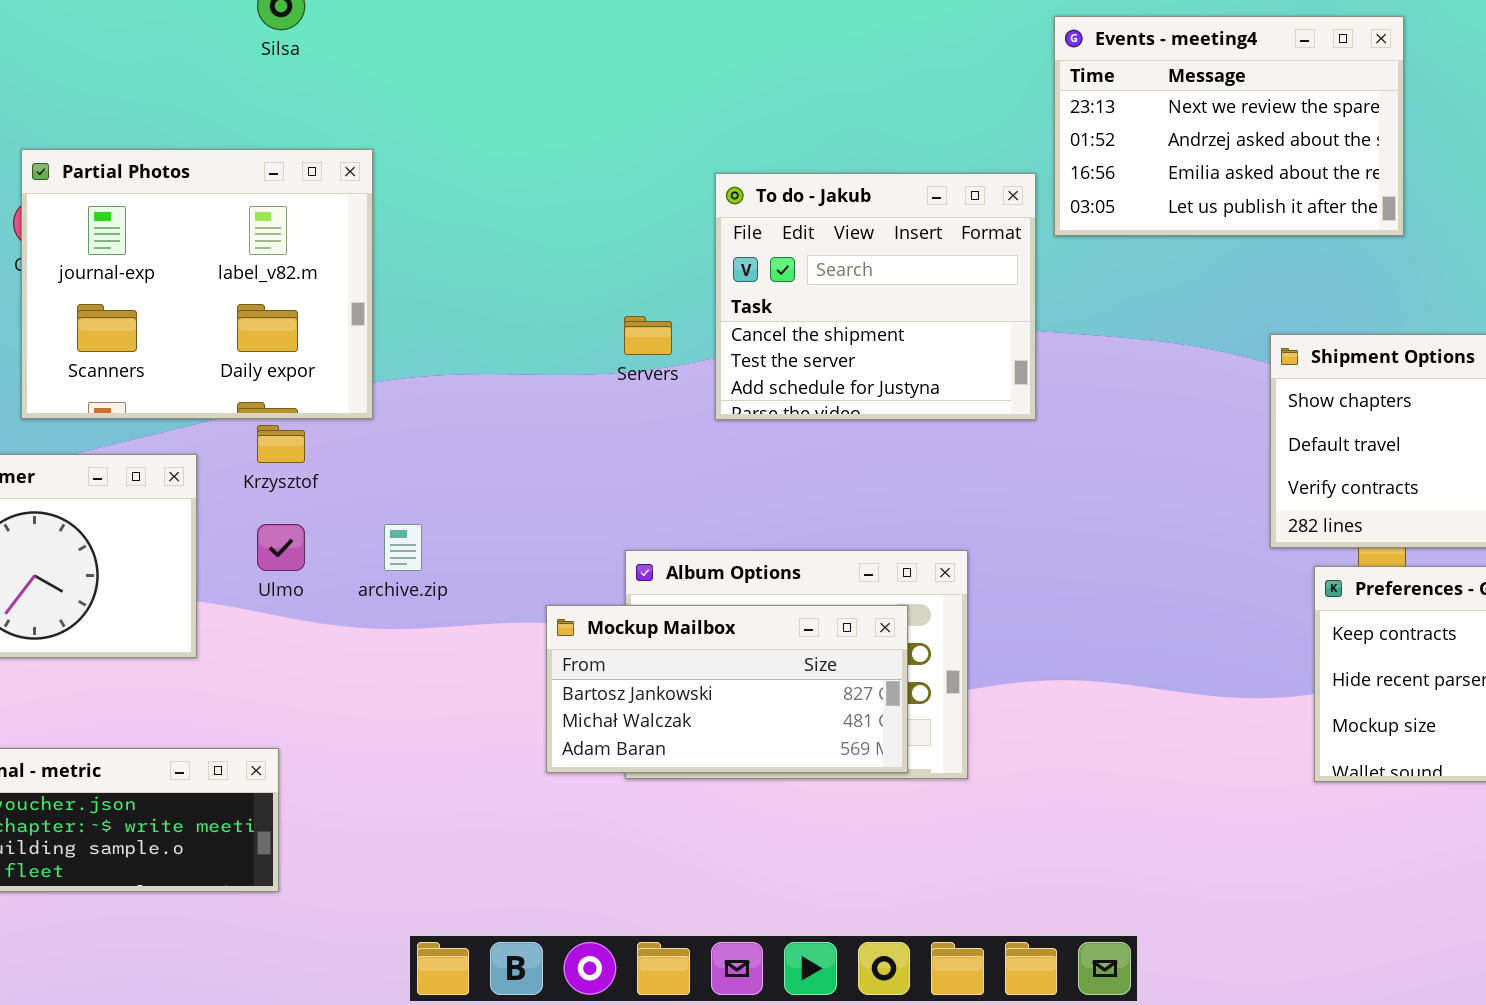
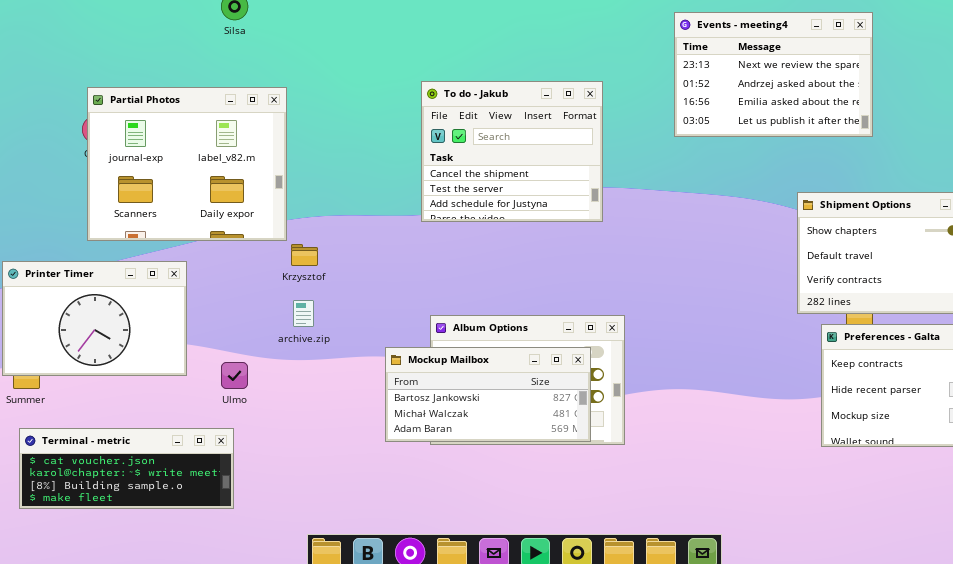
To do - Jakub: [715,173,1036,420] -> [421,81,603,222], moved
Krzysztof: [257,425,305,463] -> [291,244,318,266], moved
Ulmo: [257,524,305,571] -> [221,362,248,389], moved

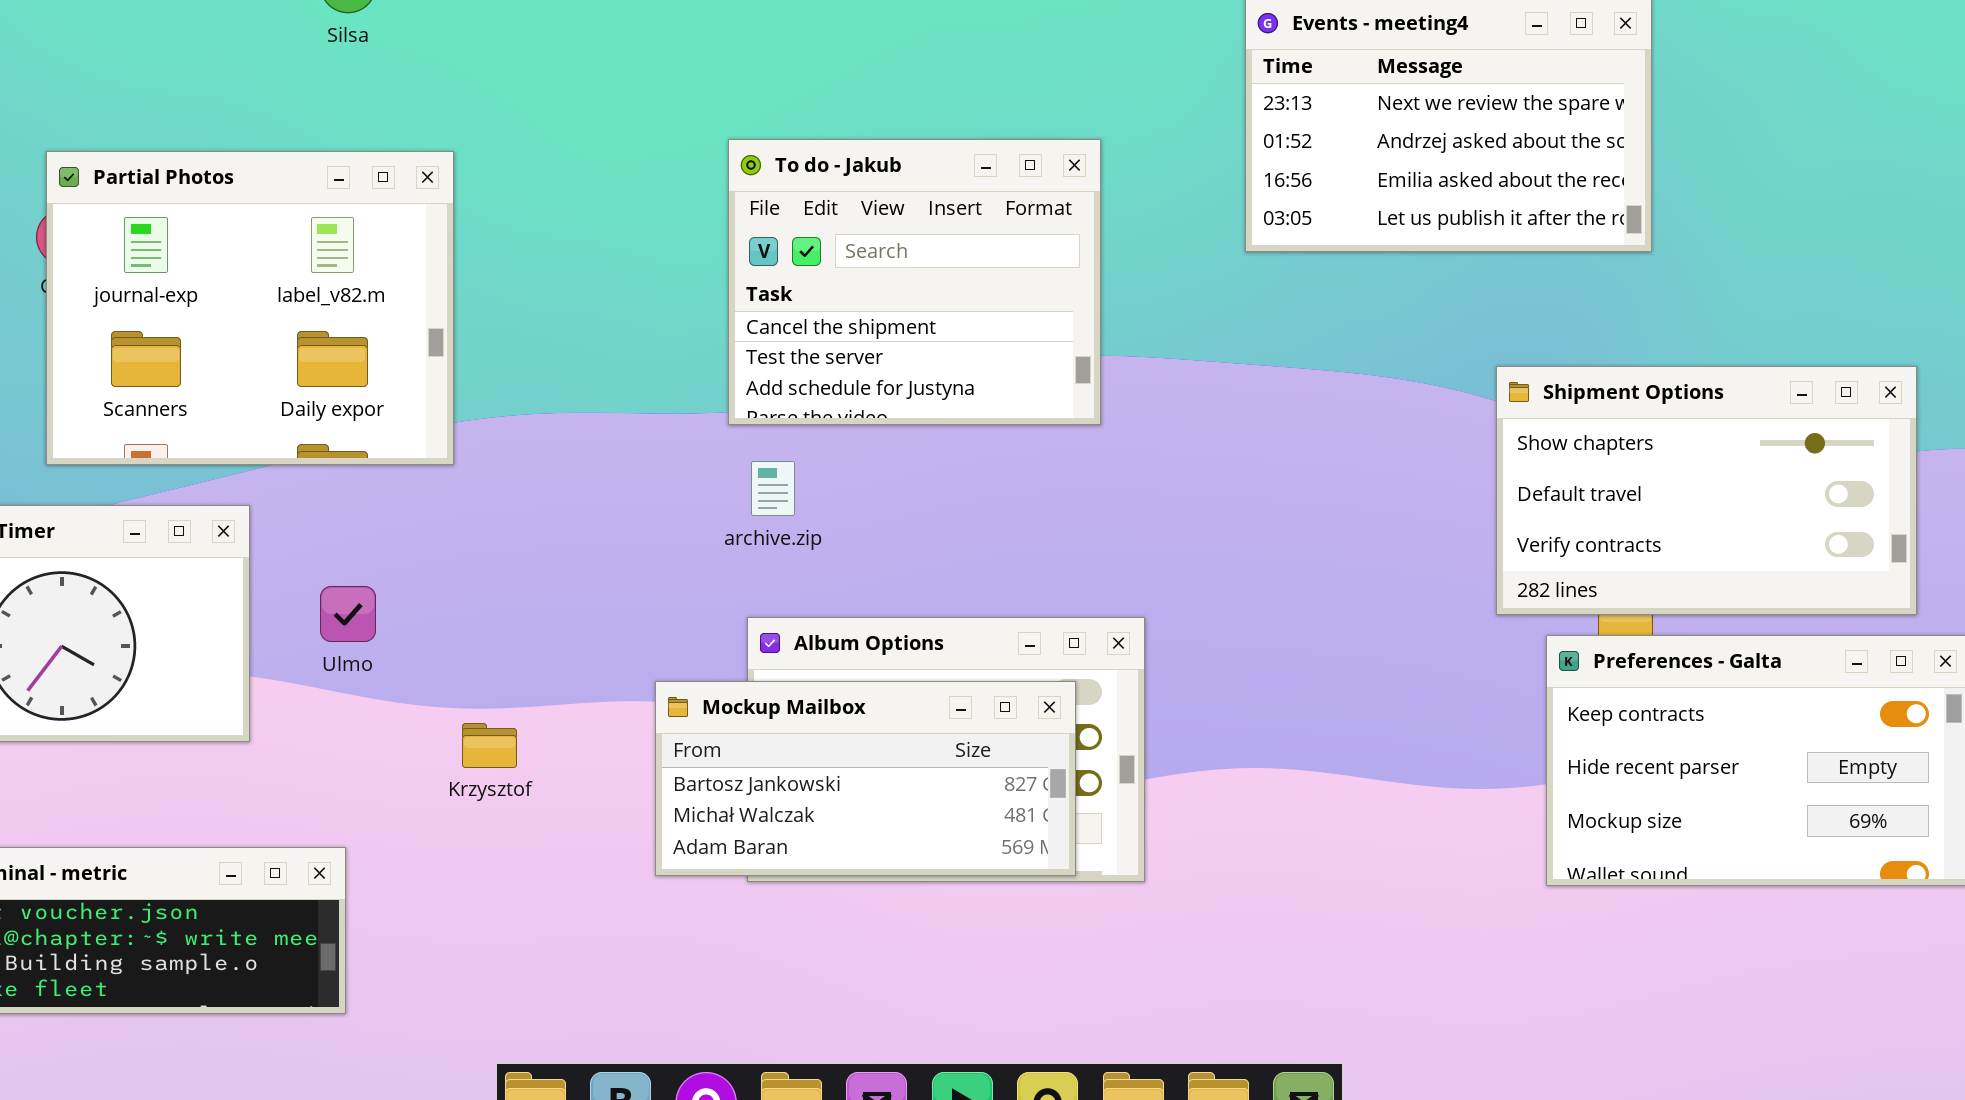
Krzysztof: [291,244,318,266] -> [462,723,517,768], moved
archive.zip: [293,300,314,327] -> [751,461,795,516], moved
Ulmo: [221,362,248,389] -> [320,586,376,642], moved

